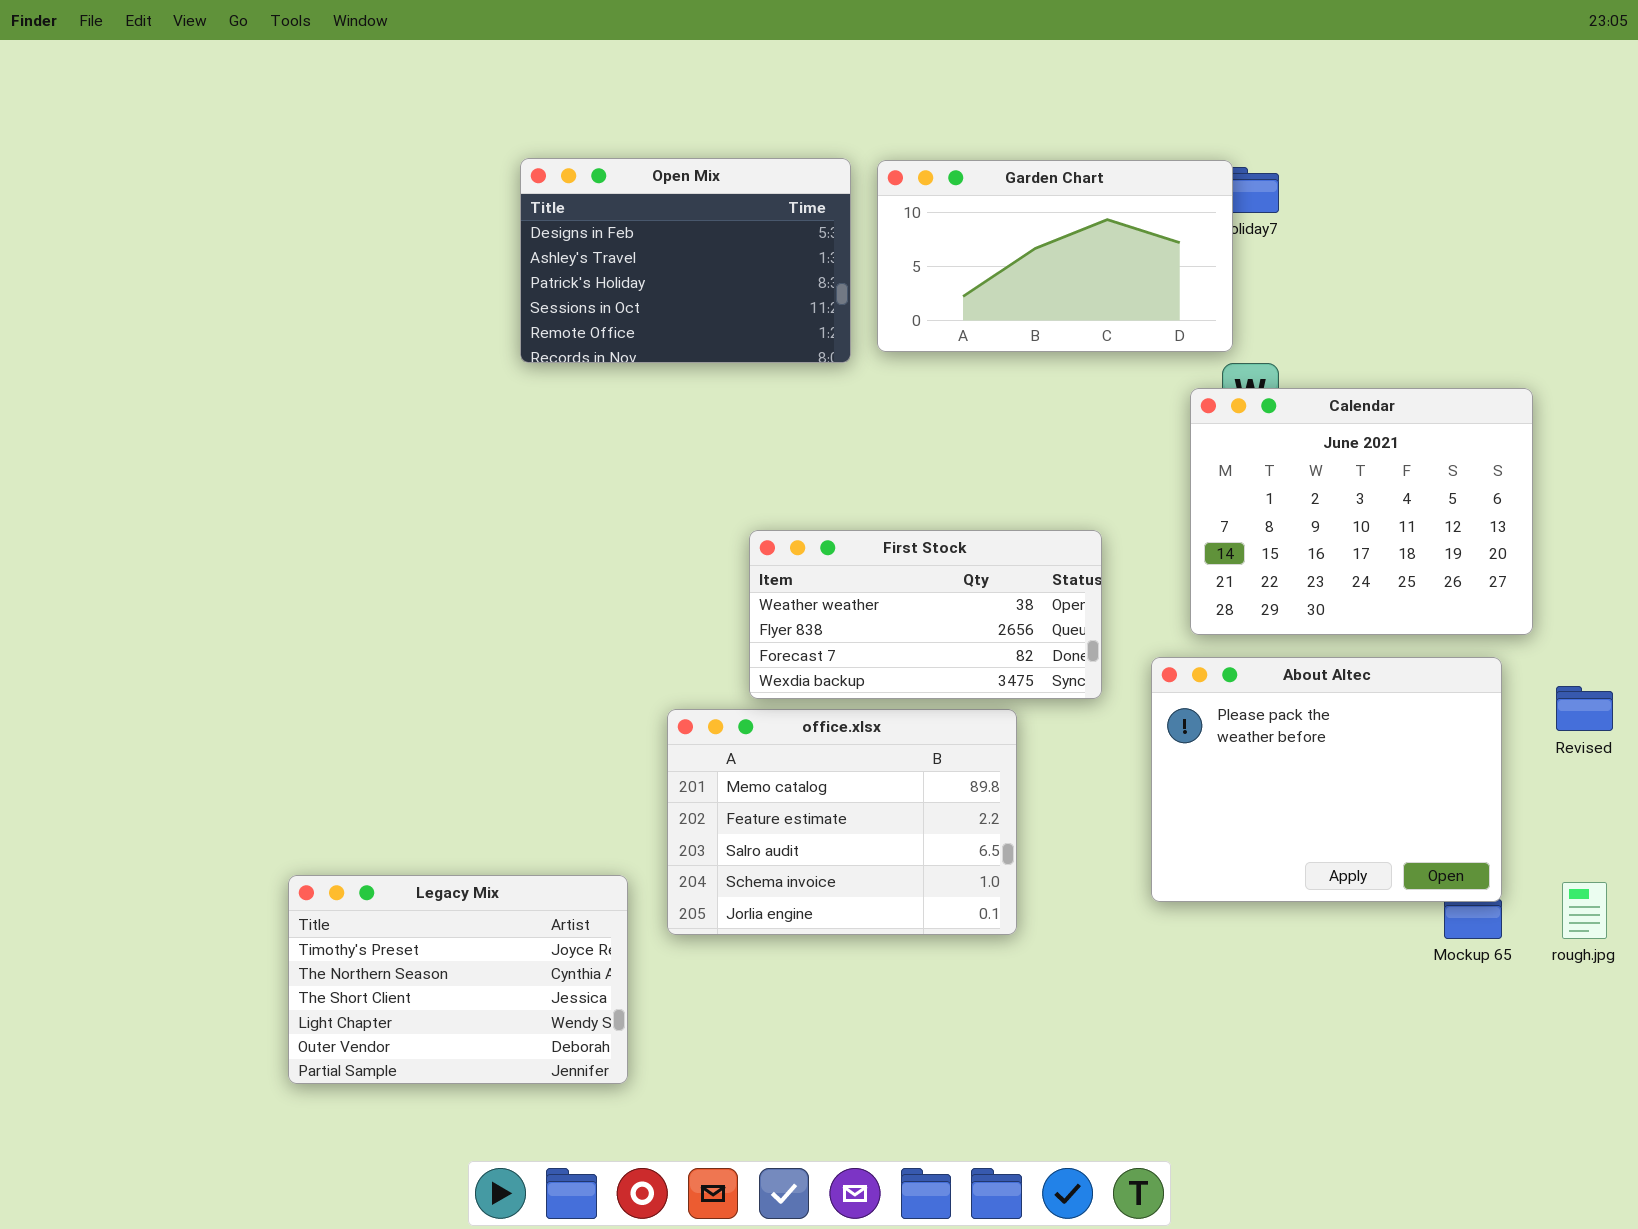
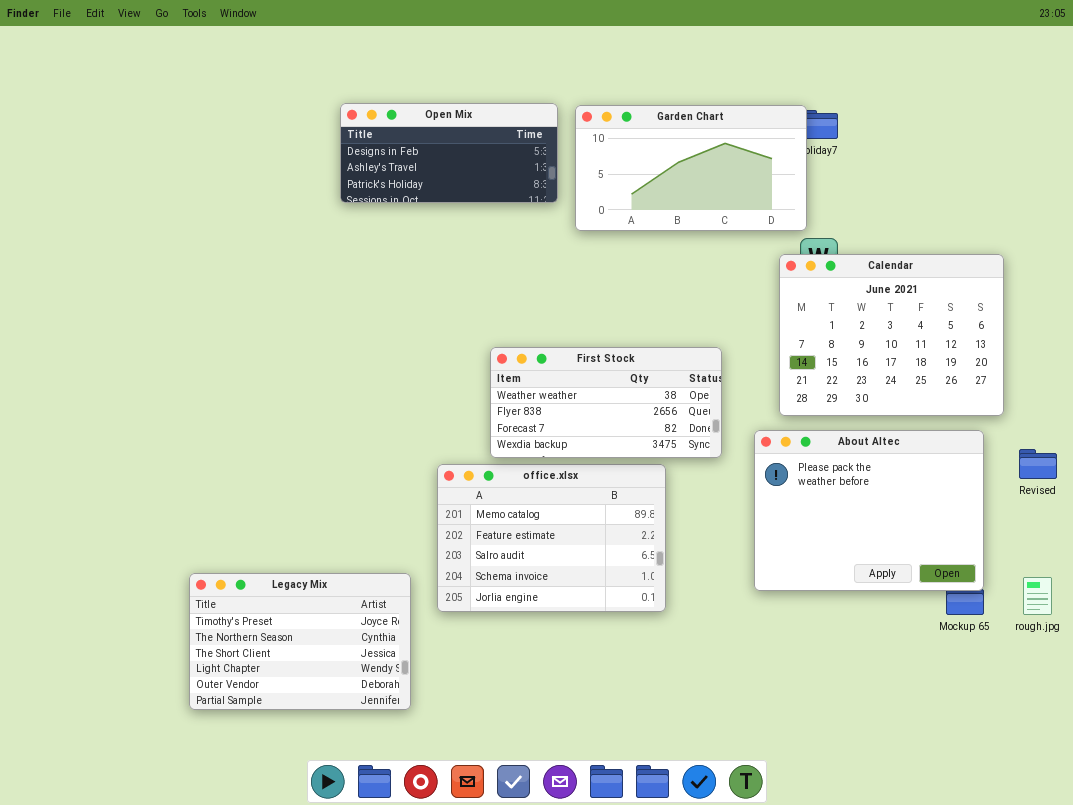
Open Mix: [520,158,851,363] -> [340,103,558,203], resized

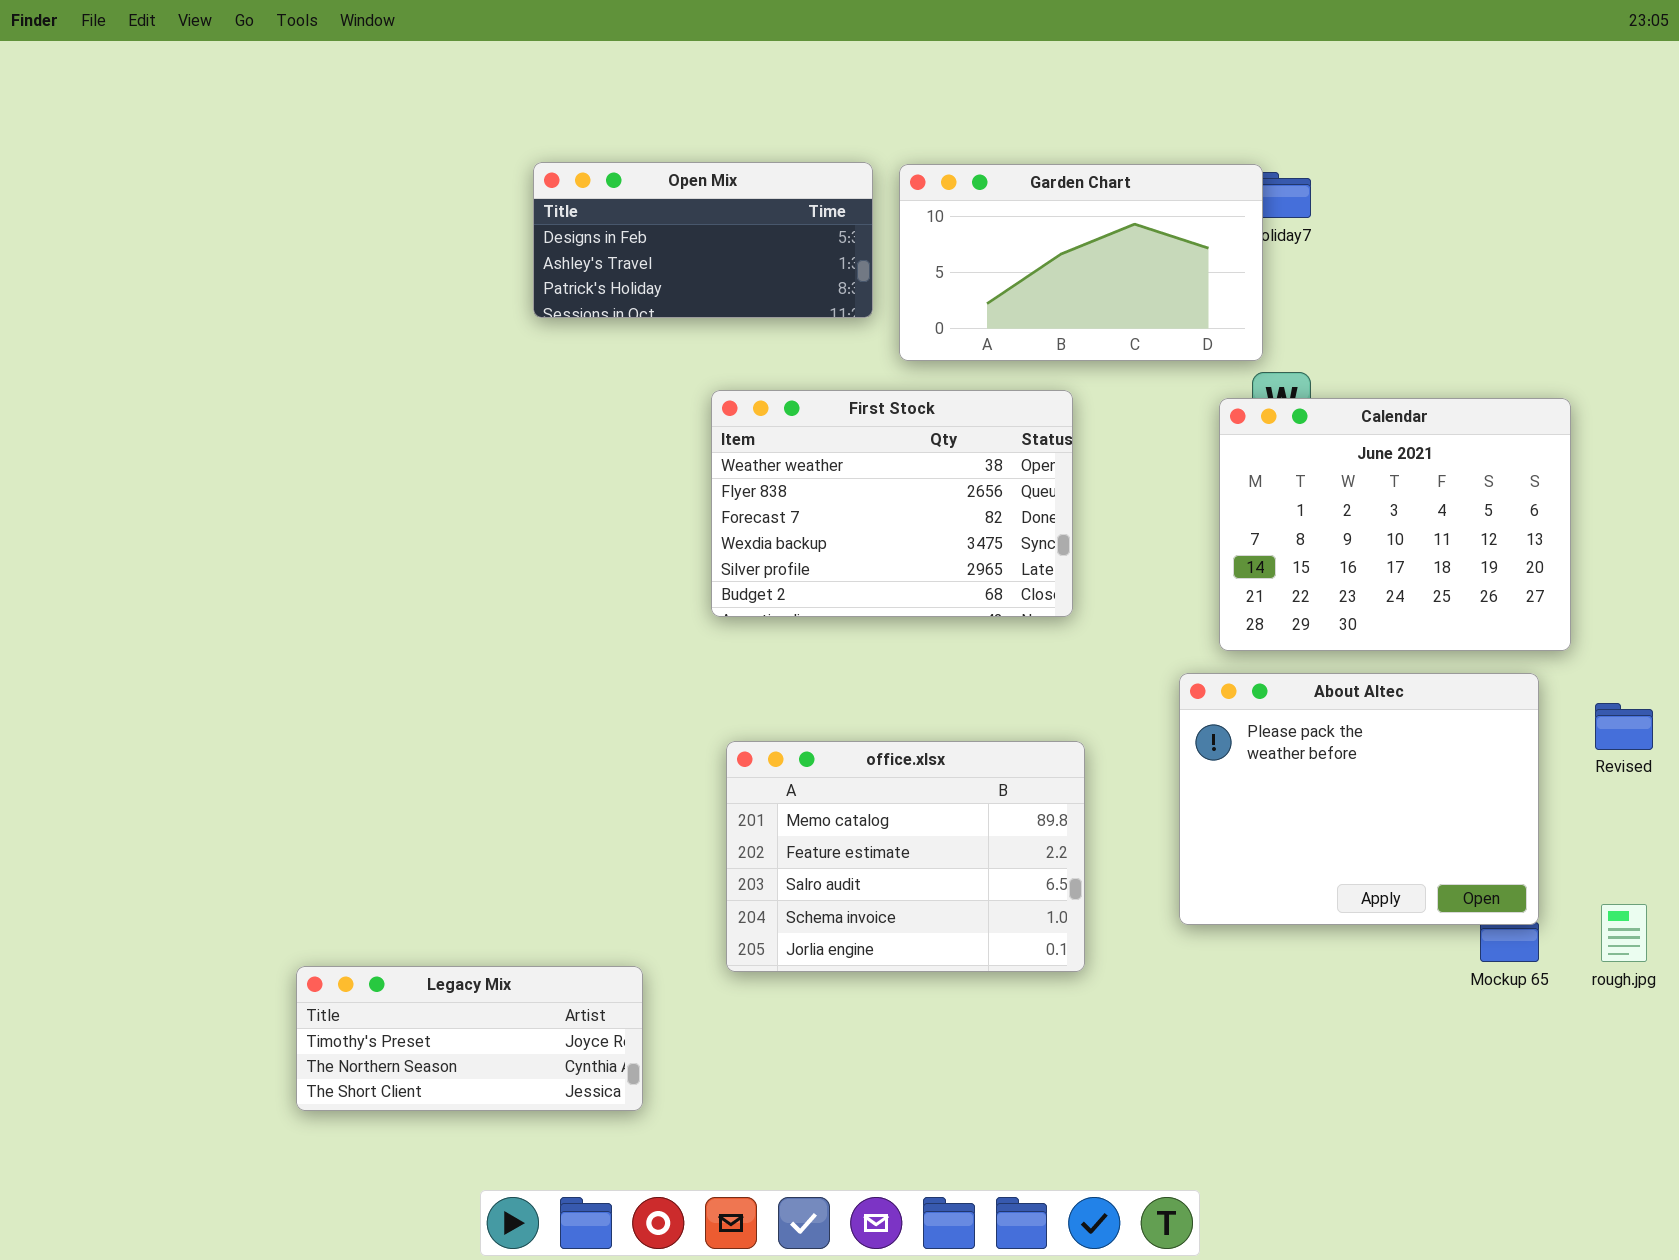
First Stock: [490,347,722,458] -> [711,390,1073,617], moved, resized
office.xlsx: [437,464,666,612] -> [726,741,1085,972], moved
Legacy Mix: [189,573,411,710] -> [296,966,643,1111], resized

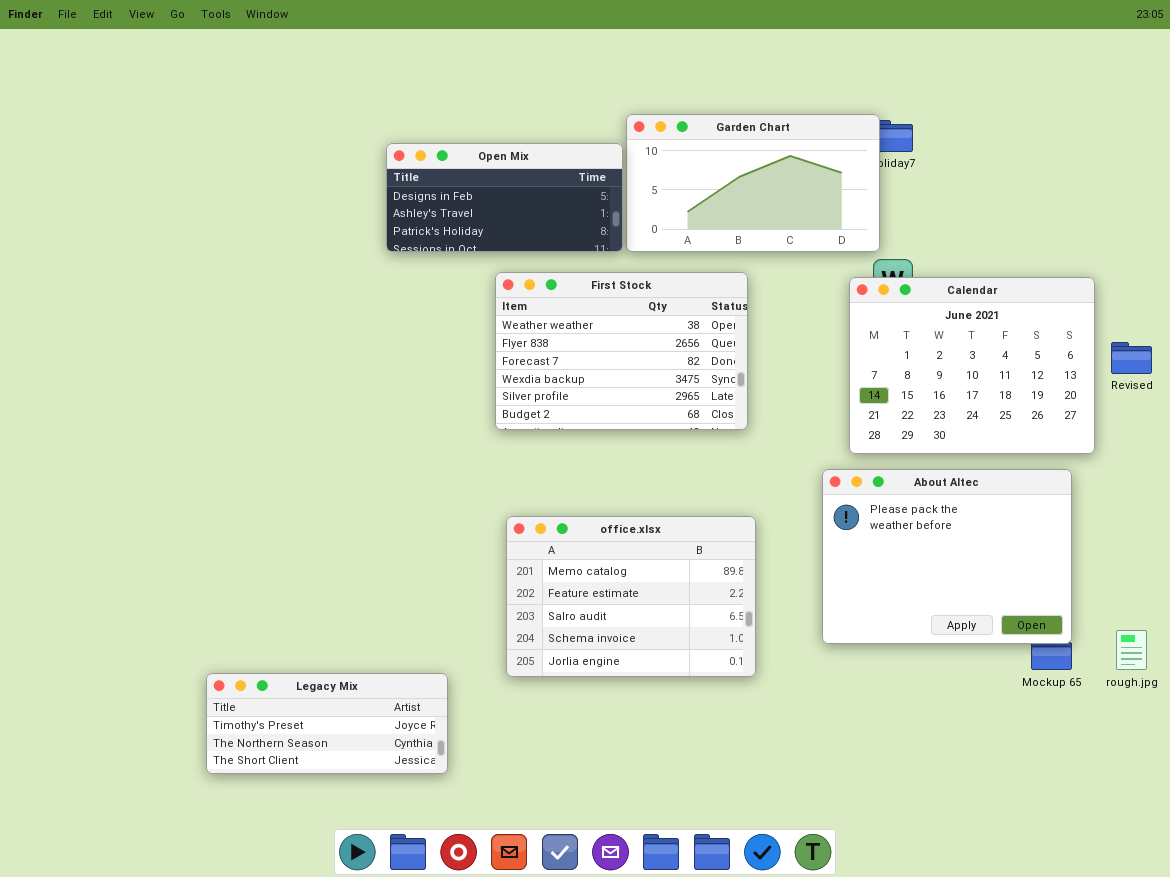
Open Mix: [533,162,873,318] -> [386,143,623,252], moved
Revised: [1595,703,1653,750] -> [1111,342,1152,374], moved

